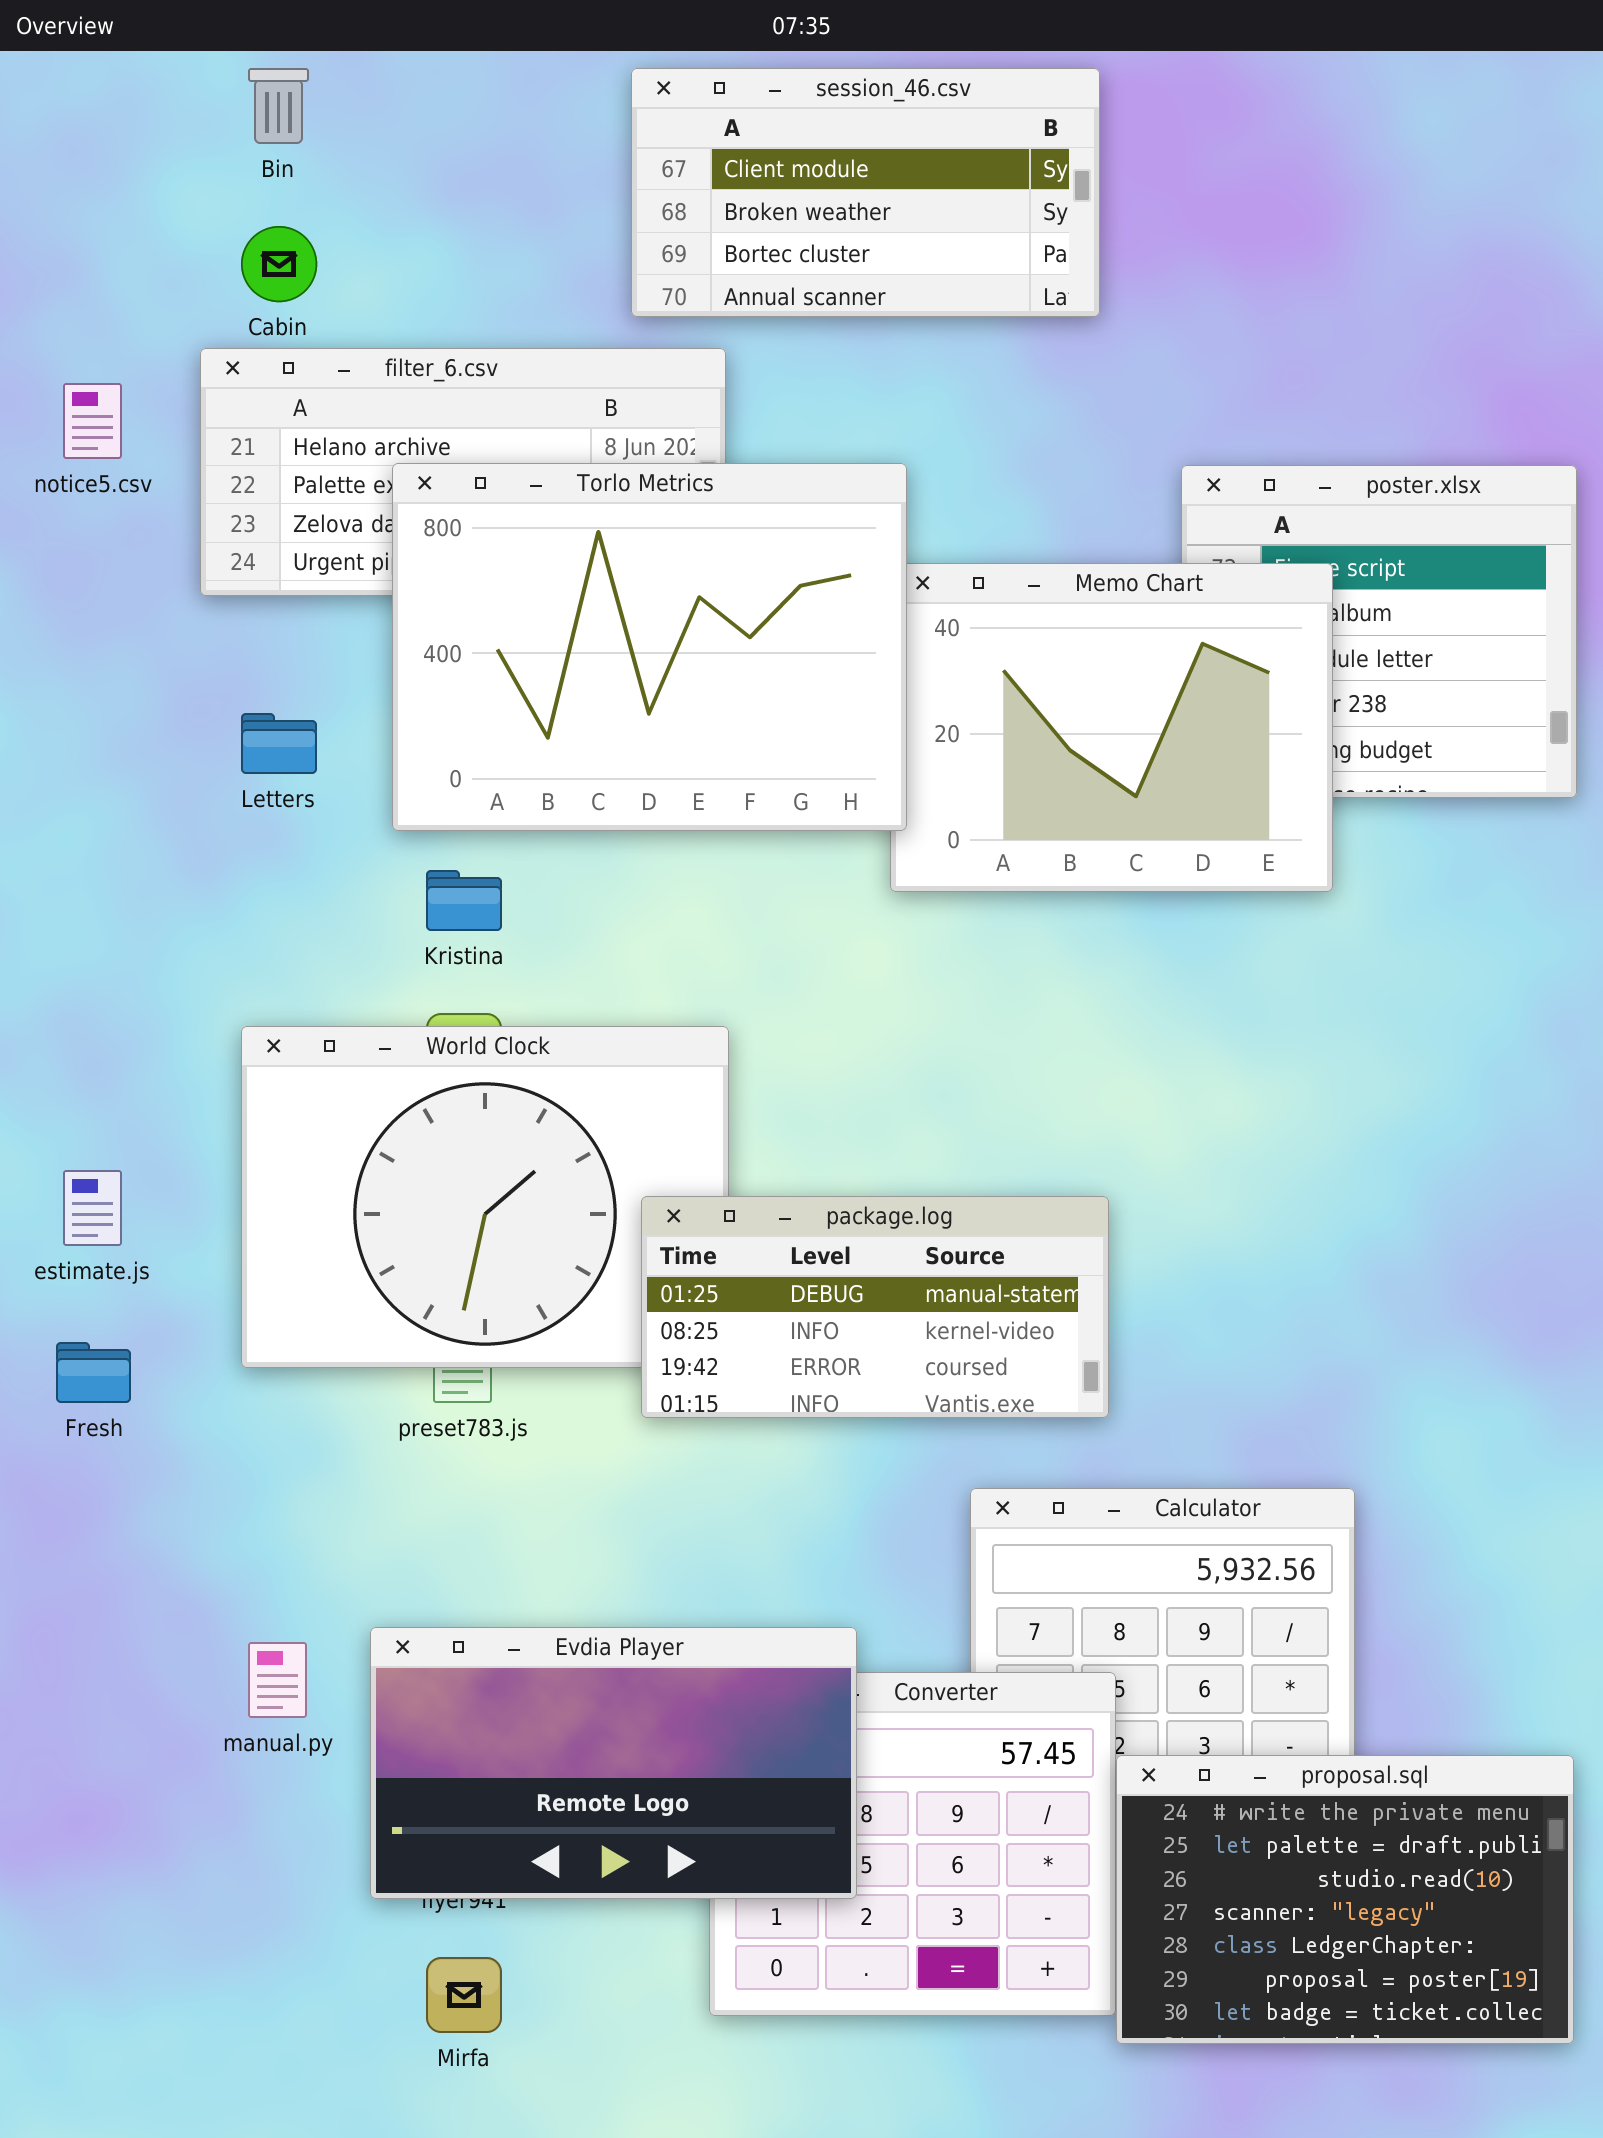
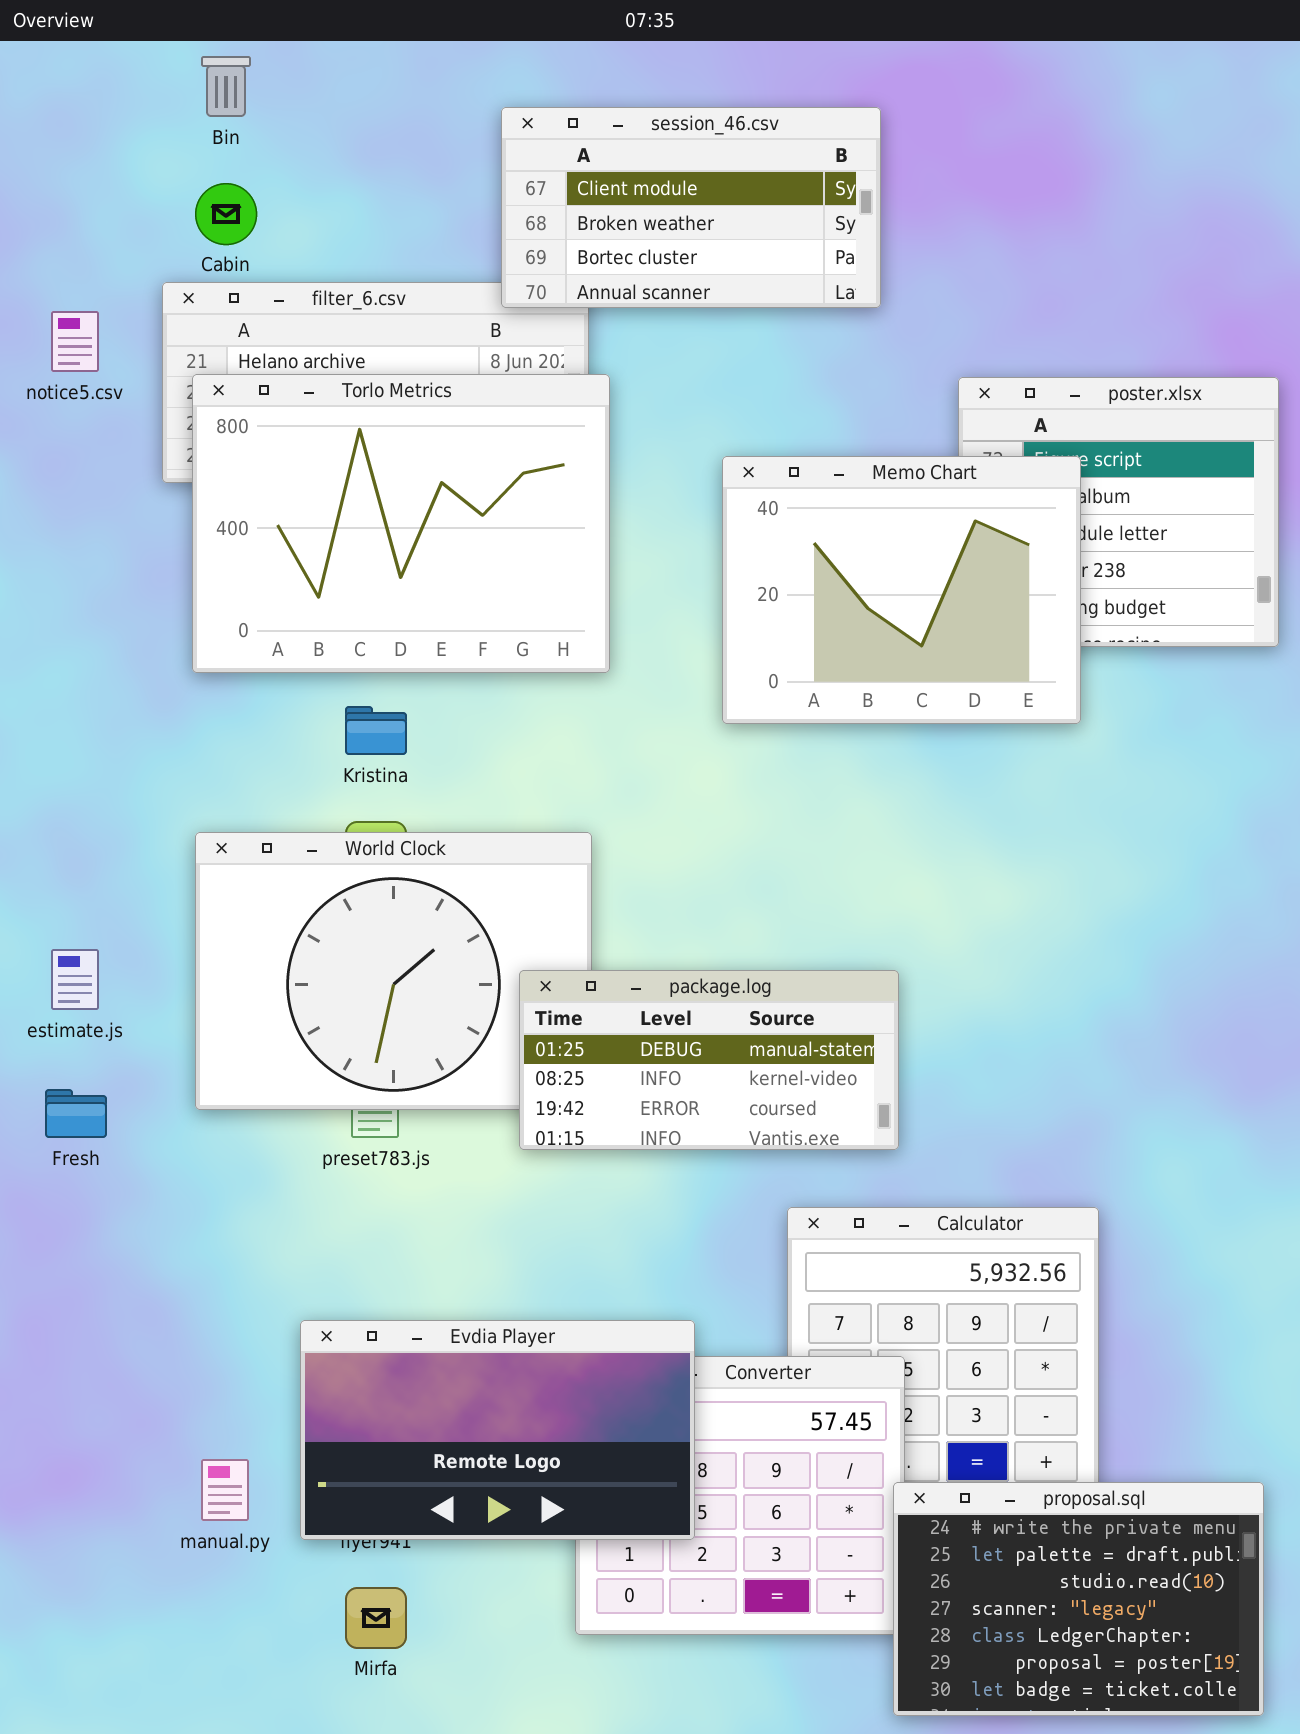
session_46.csv: [631,68,1100,317] -> [501,107,881,308], moved
Torlo Metrics: [392,463,907,831] -> [192,374,610,673], moved
manual.py: [248,1642,307,1718] -> [201,1459,249,1521], moved
proposal.sql: [1116,1755,1574,2044] -> [893,1482,1264,1716], moved

